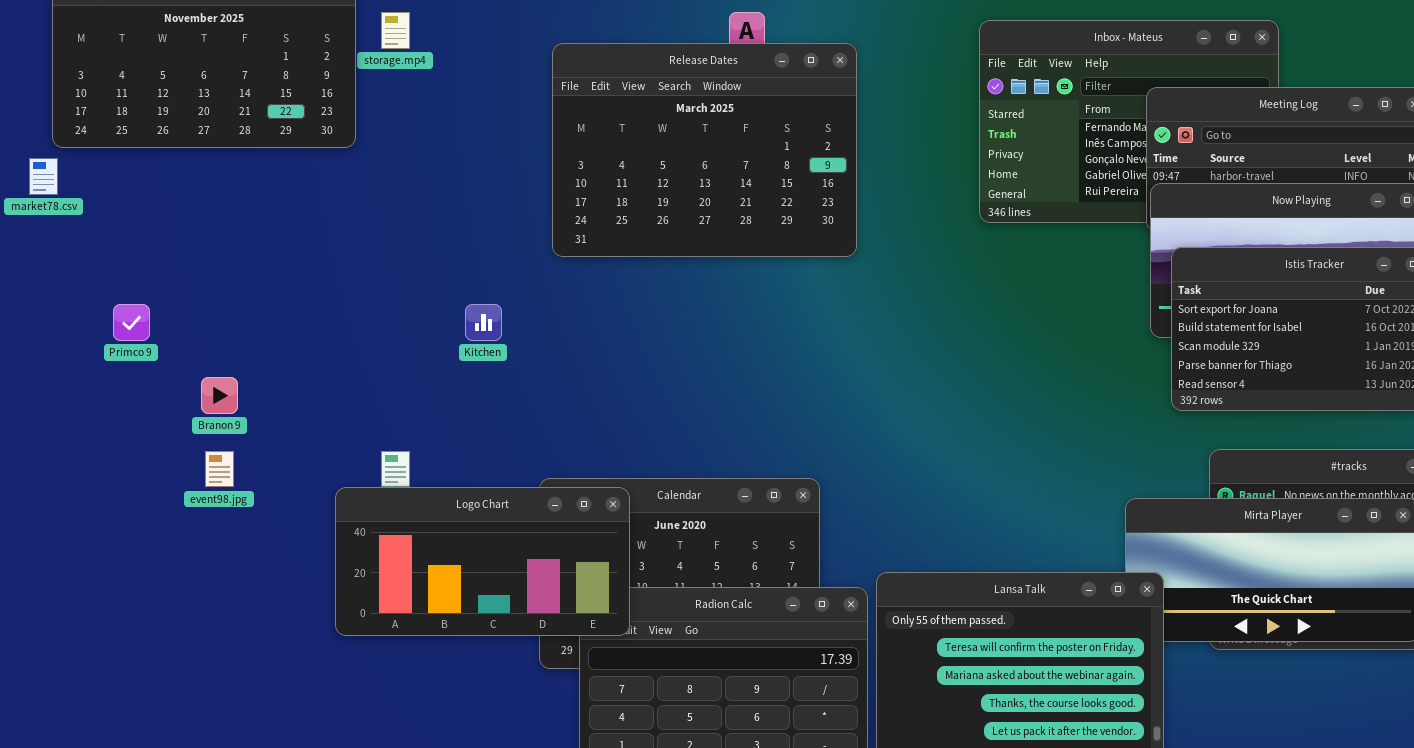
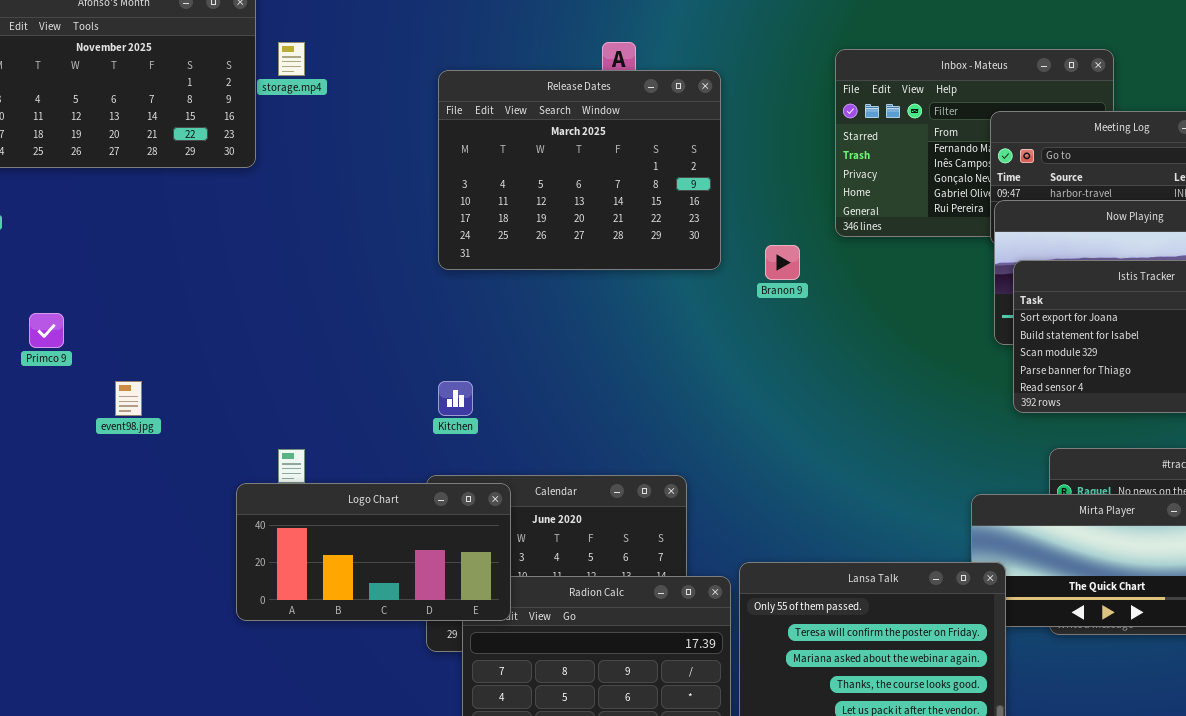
Kitchen: [465,304,502,341] -> [438,381,473,416], moved
Branon 9: [201,377,238,414] -> [765,245,800,280], moved
event98.jpg: [205,451,234,487] -> [115,381,142,416], moved

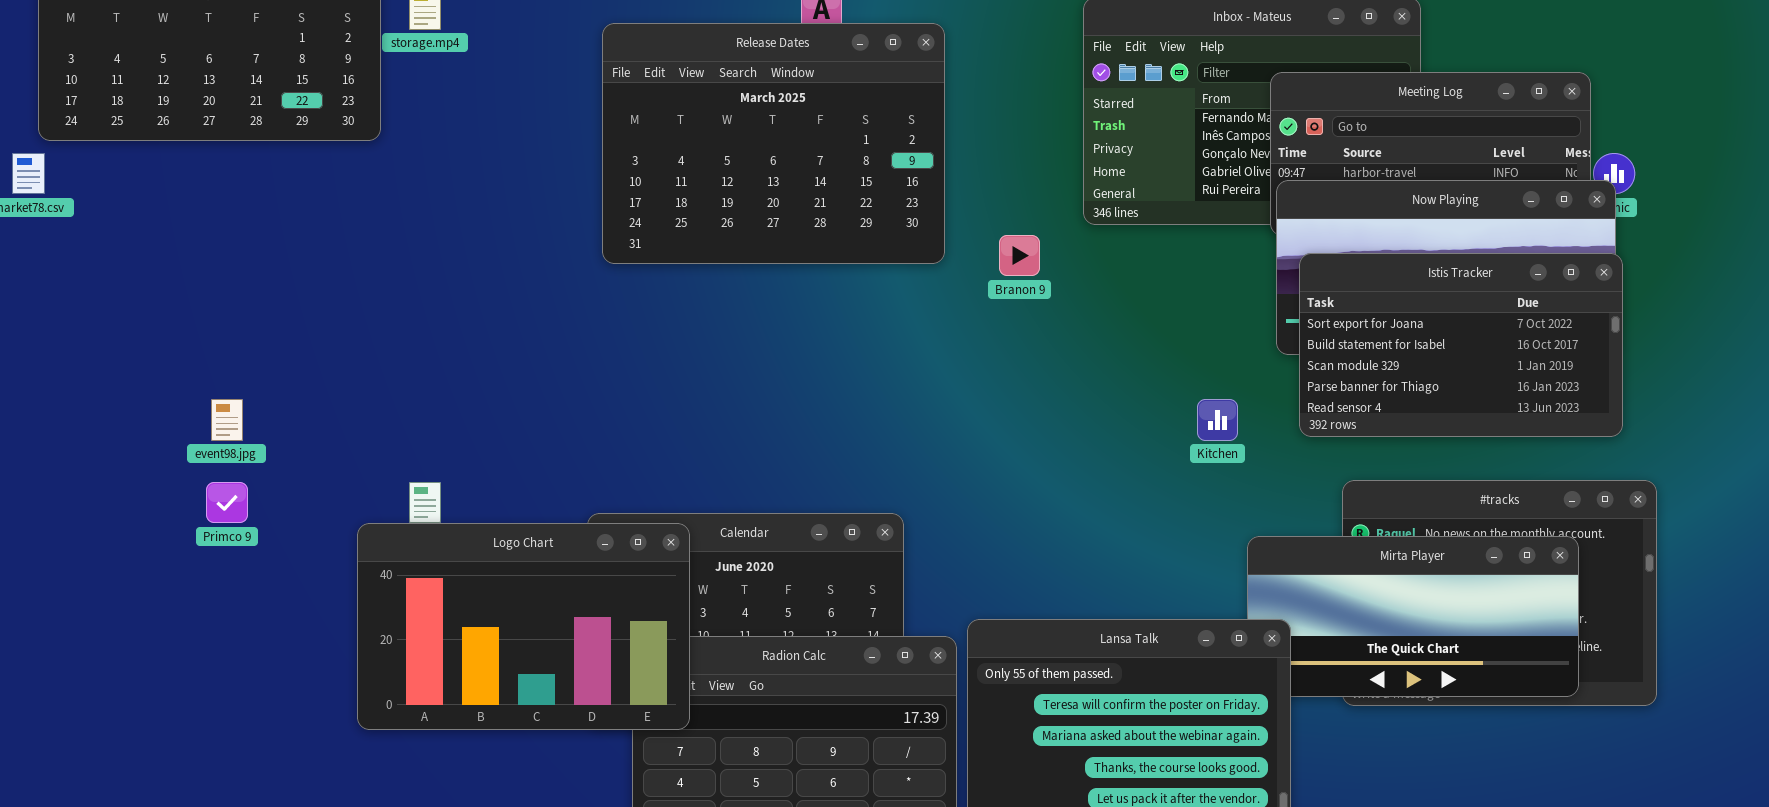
Primco 9: [29,313,64,348] -> [206,482,248,523], moved
Kitchen: [438,381,473,416] -> [1197,399,1238,441], moved
Logo Chart: [236,483,511,621] -> [357,523,690,730], resized

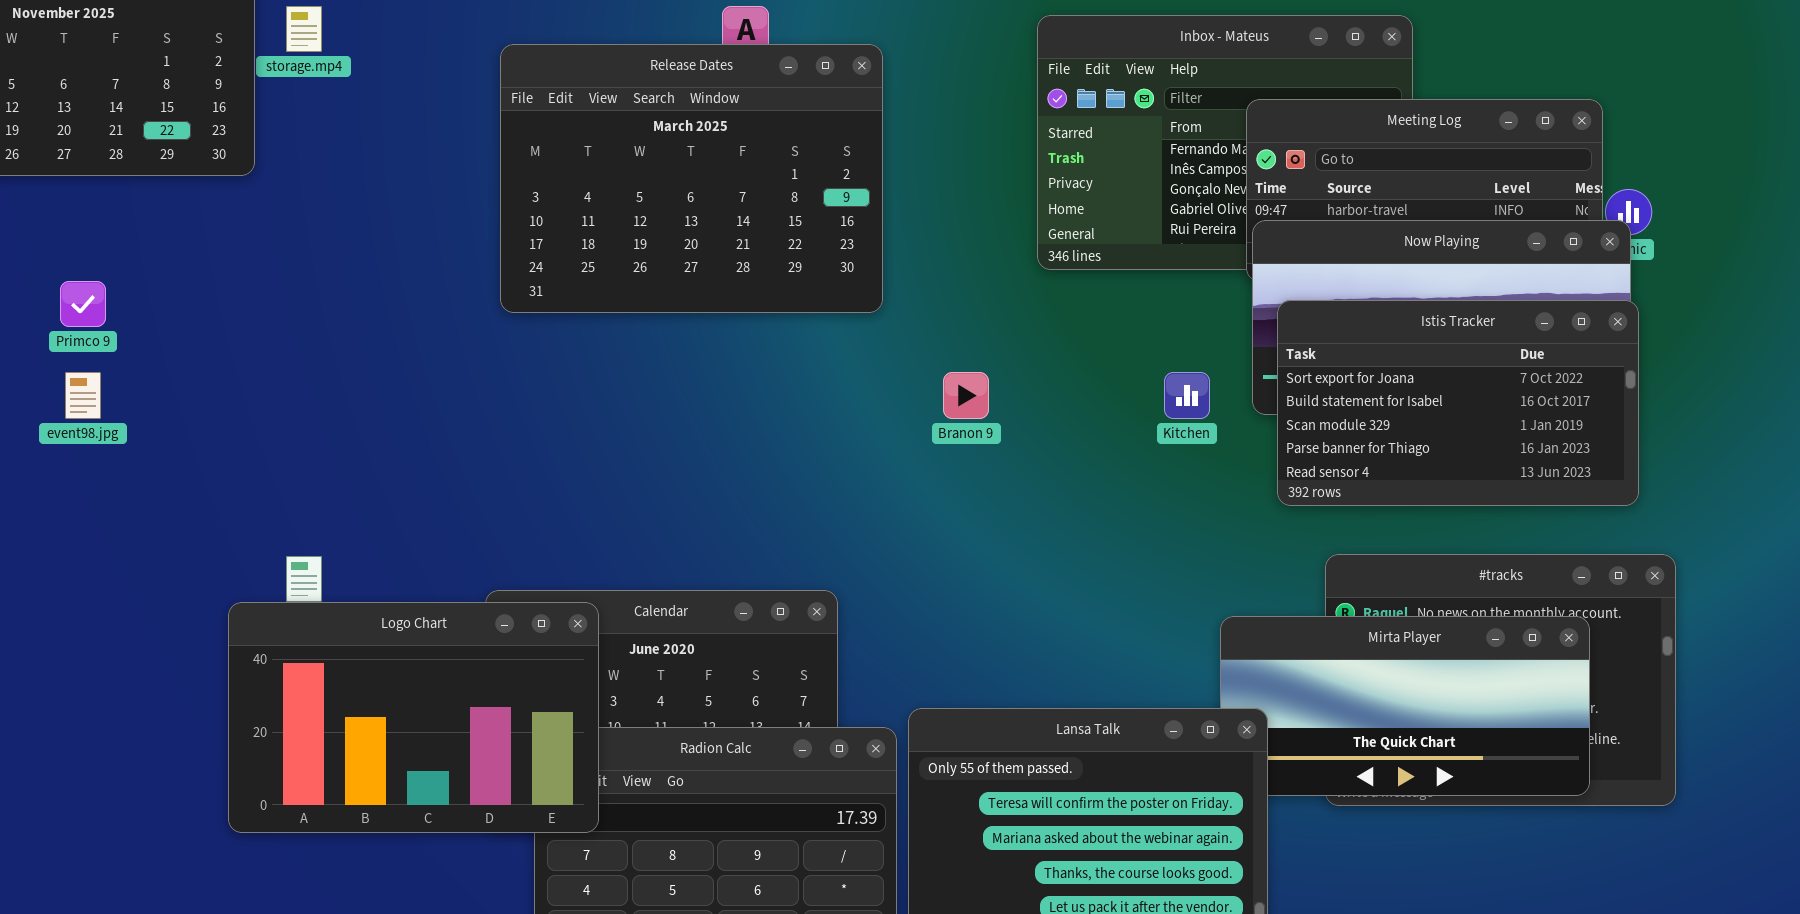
Branon 9: [999,235,1040,276] -> [943,372,989,419], moved
event98.jpg: [211,399,243,441] -> [65,372,101,419], moved
Kitchen: [1197,399,1238,441] -> [1164,372,1210,419], moved
Primco 9: [206,482,248,523] -> [60,281,106,327], moved

